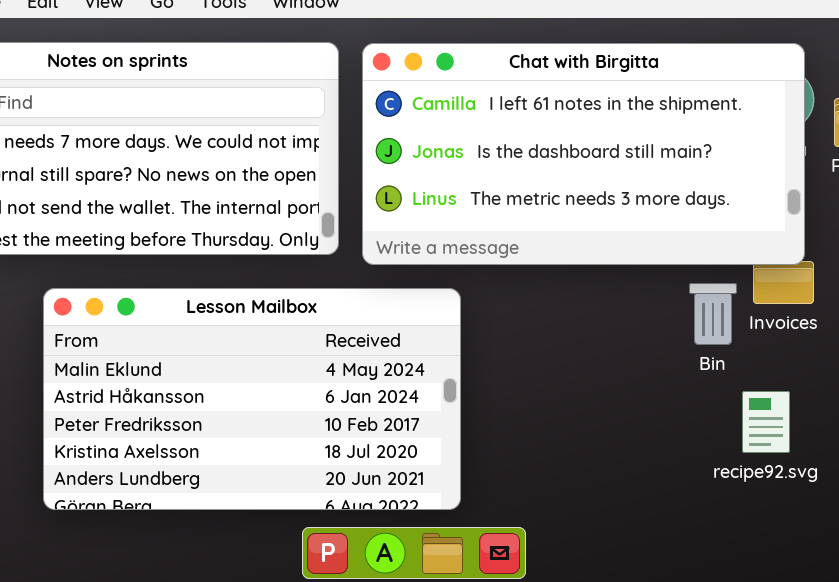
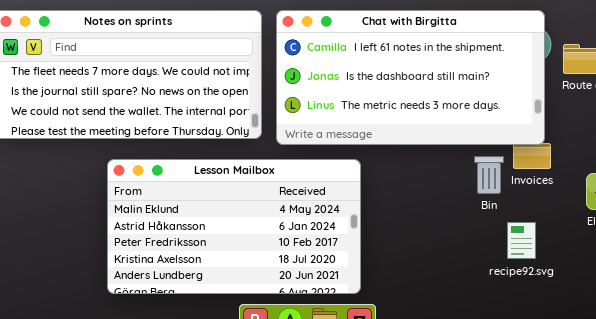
Lesson Mailbox: [43,288,461,510] -> [107,159,361,294], moved

